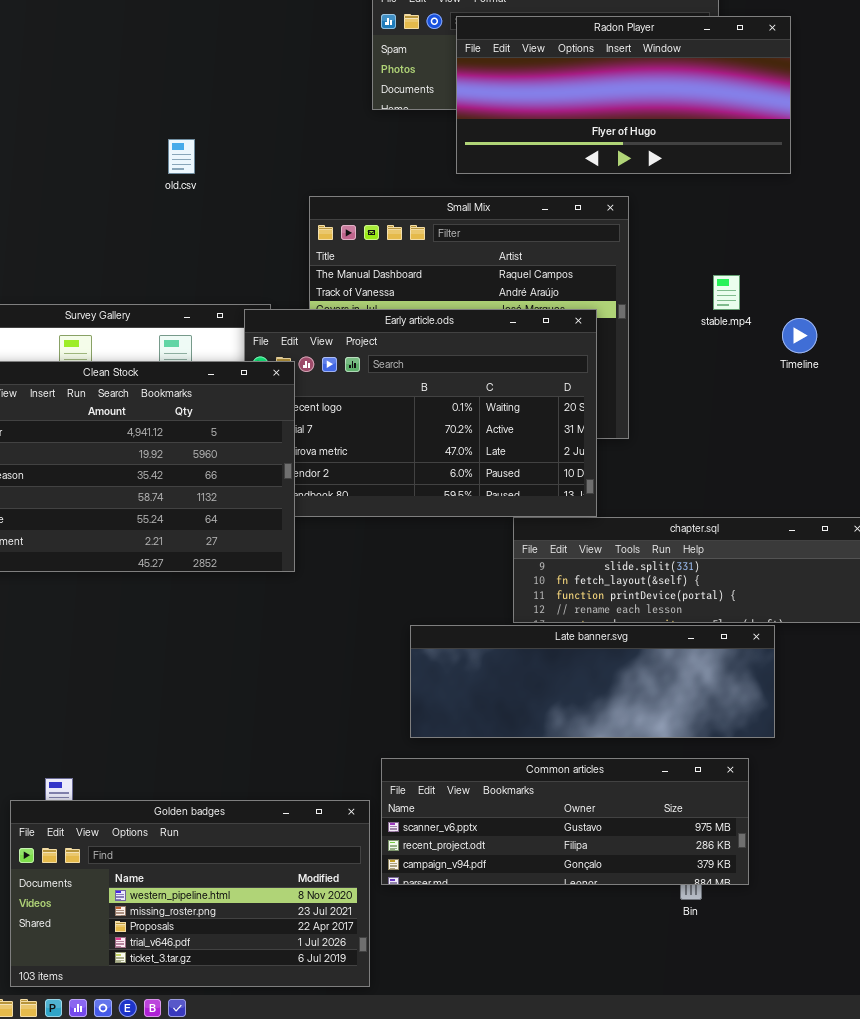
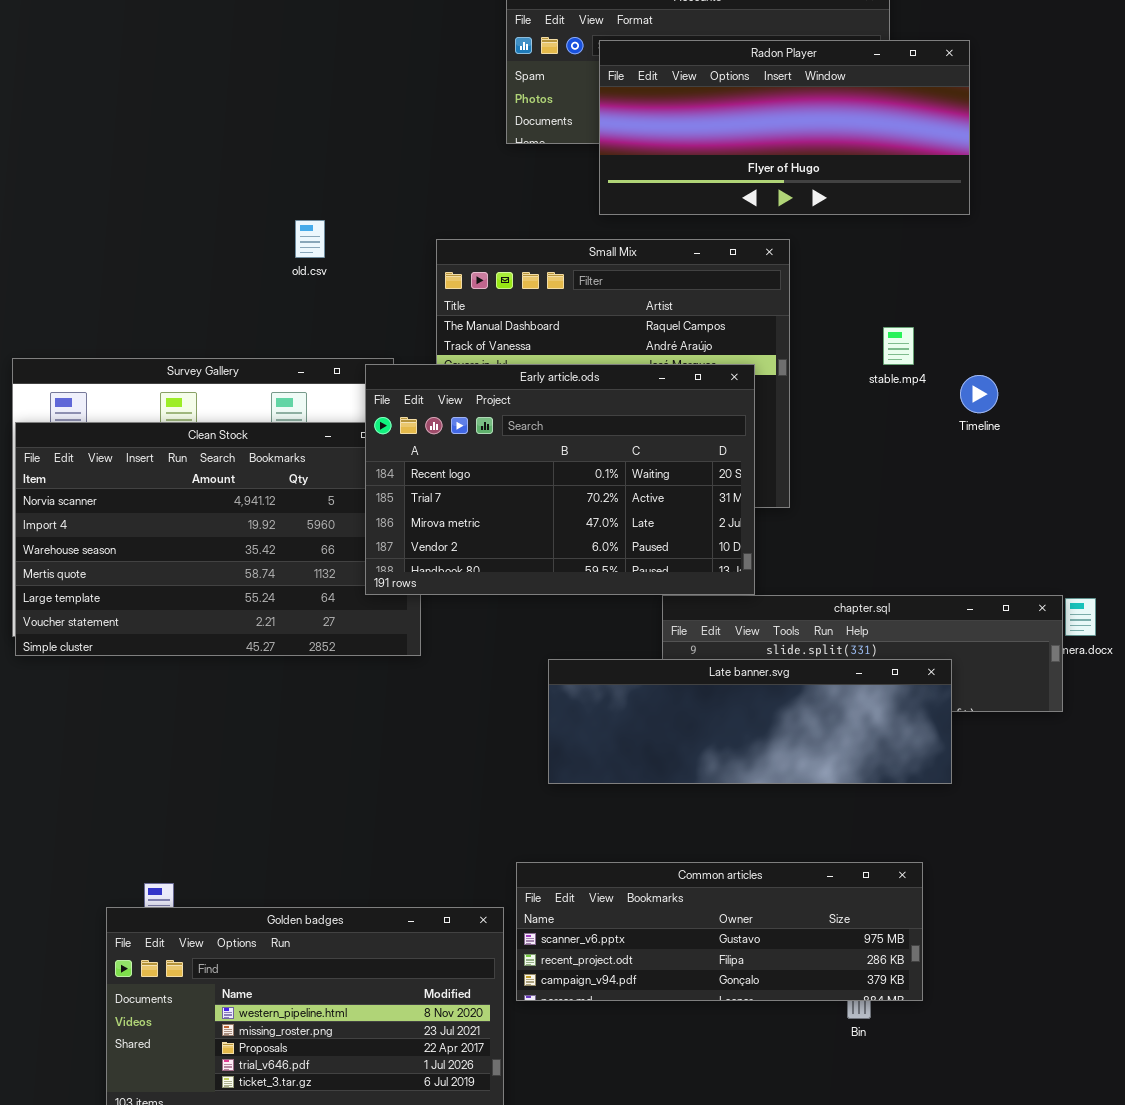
old.csv: [168,139,195,174] -> [295,220,325,258], moved
Early article.ods: [244,309,597,517] -> [365,364,755,595], raised
Late banner.svg: [410,625,775,738] -> [548,659,952,784], moved

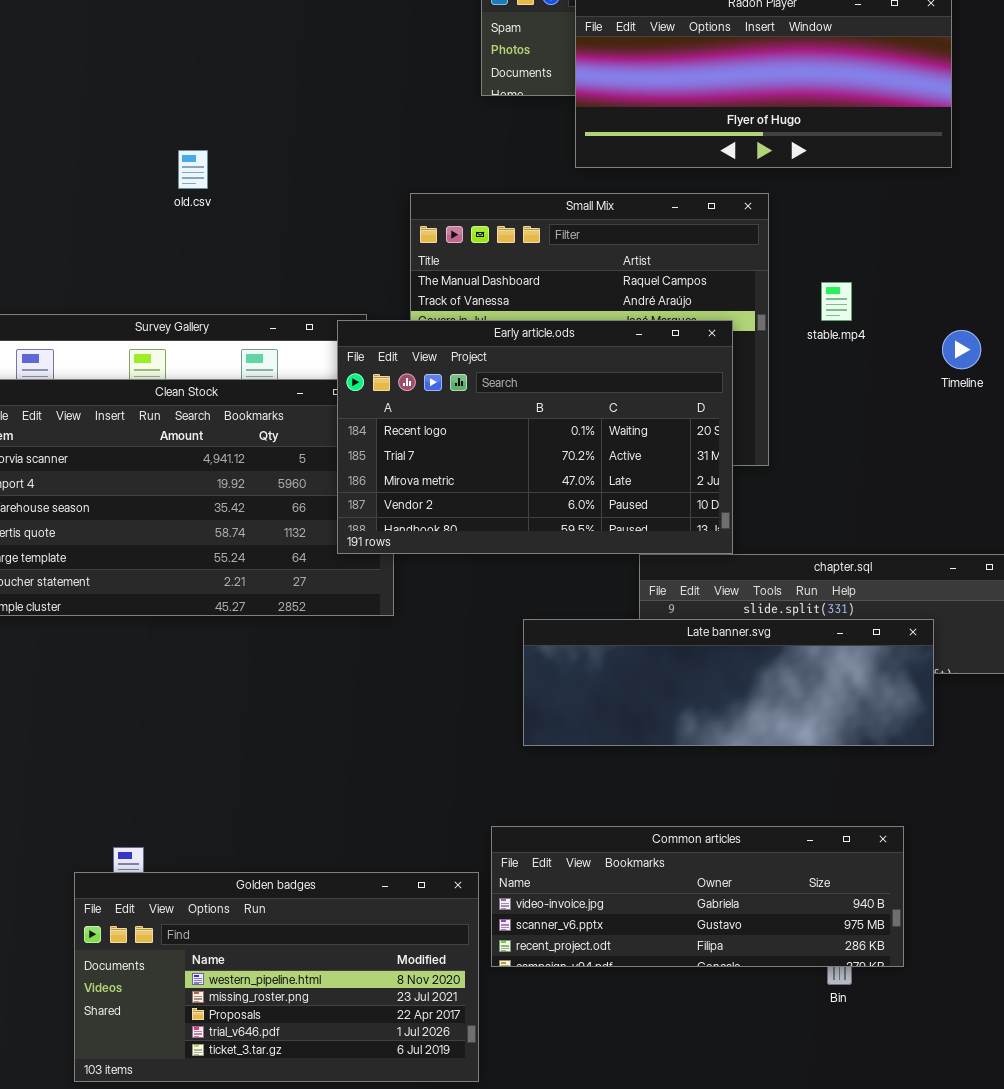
old.csv: [295,220,325,258] -> [178,150,208,189], moved
stable.mp4: [883,327,914,365] -> [821,282,852,321], moved
Common articles: [516,862,923,1001] -> [491,826,904,967], scrolled up 1 row

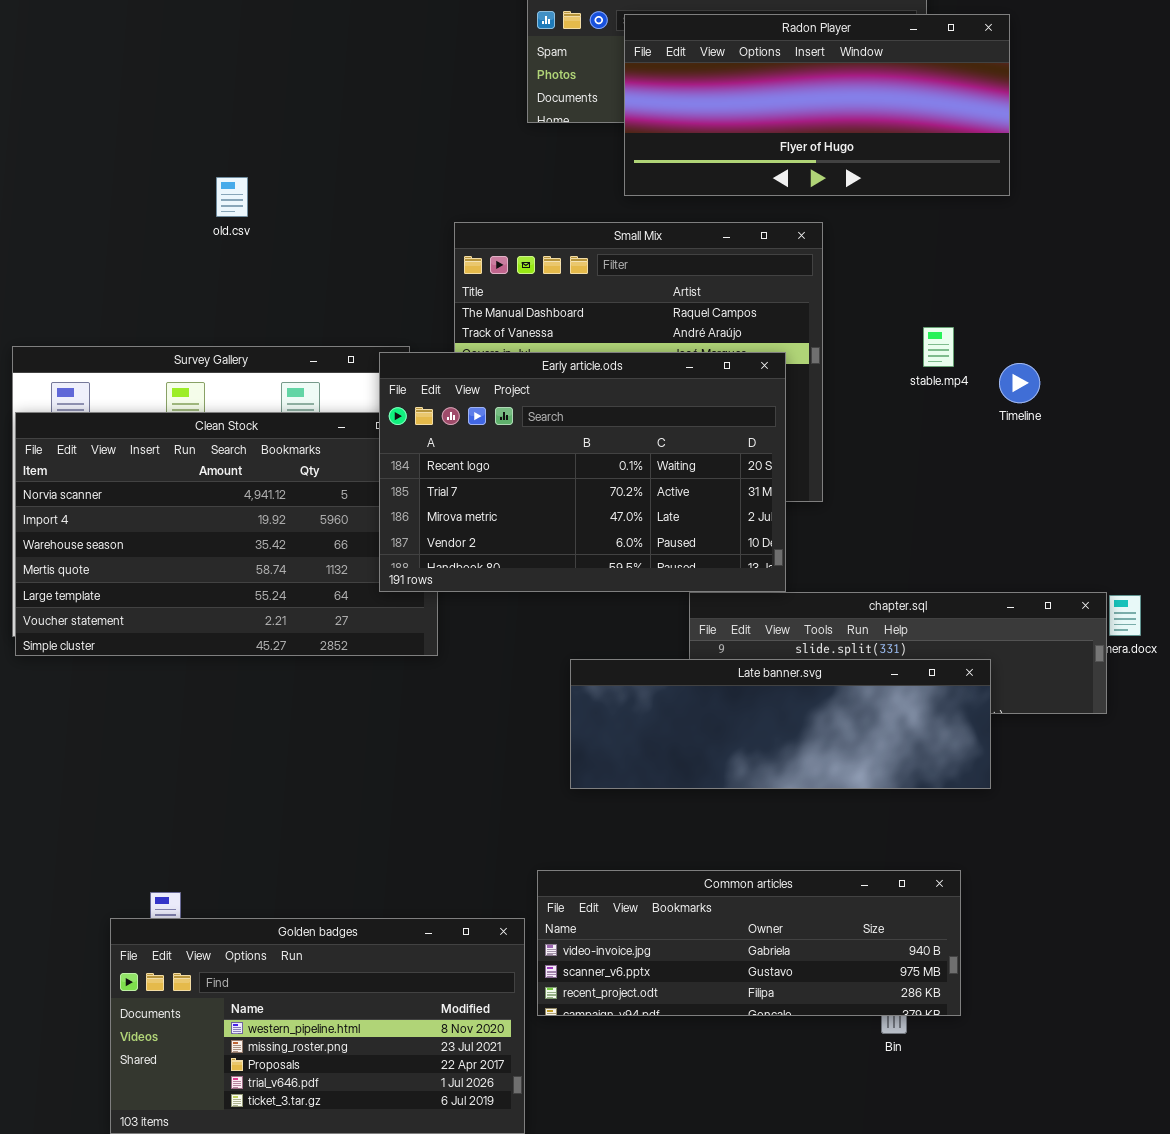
stable.mp4: [821,282,852,321] -> [923,327,954,367], moved

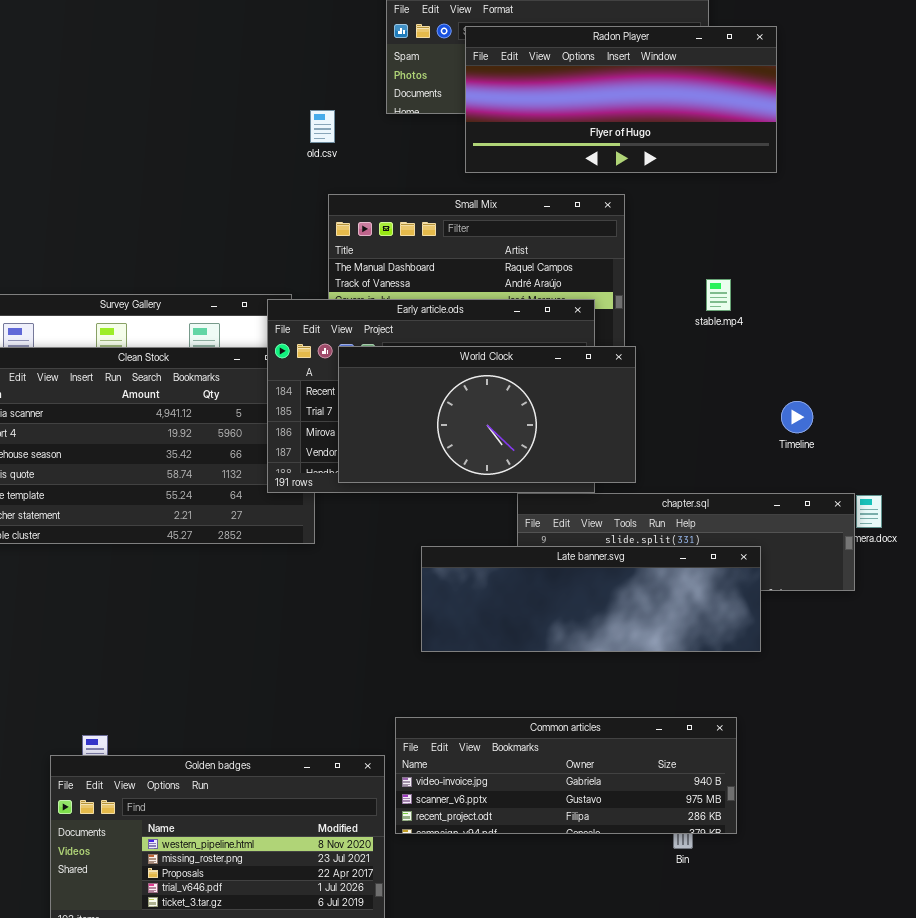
old.csv: [216,177,248,217] -> [310,110,335,143], moved
Timeline: [999,363,1040,403] -> [781,401,813,433], moved
World Clock: none -> [338,346,636,483], opened

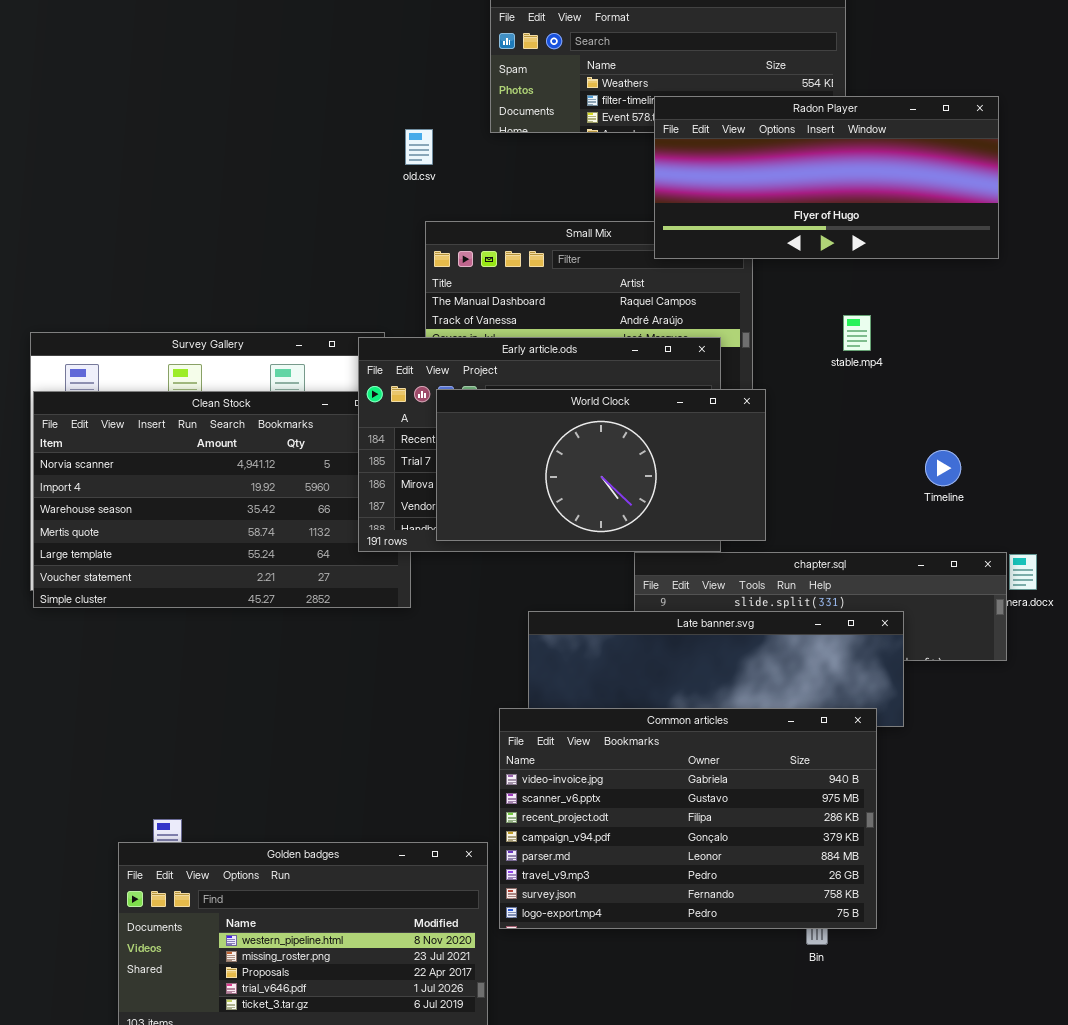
Radon Player: [465,26,777,173] -> [654,96,999,259], moved
Common articles: [395,717,737,834] -> [499,708,877,929], resized

